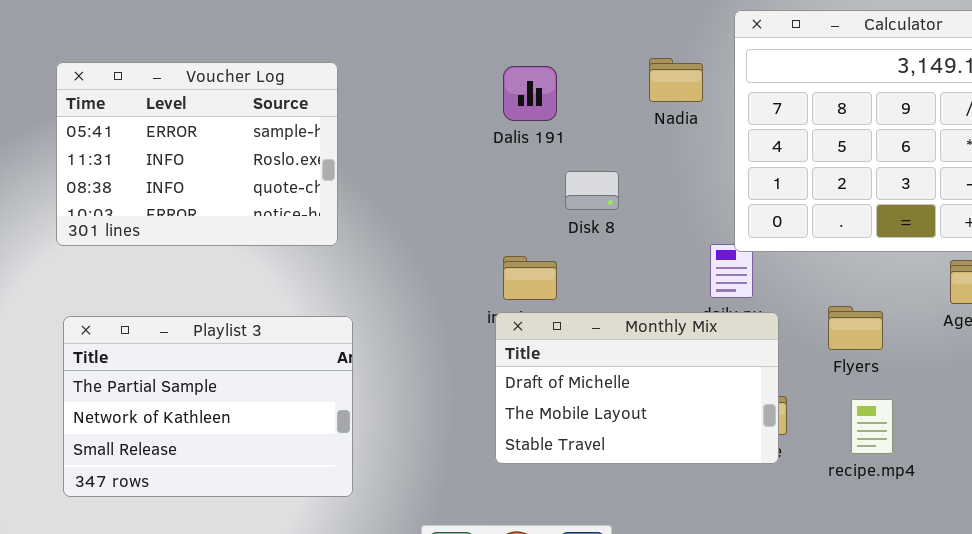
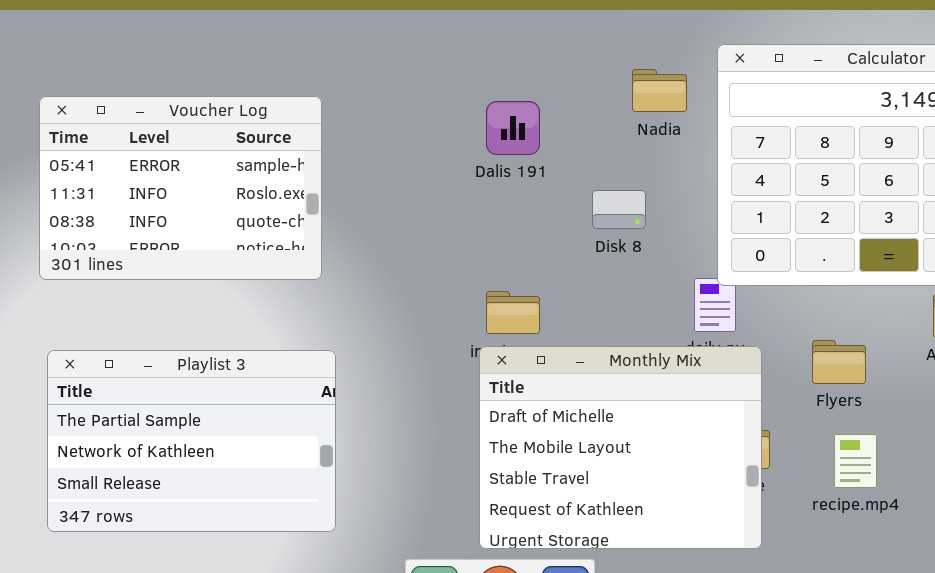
Nadia: [649,58,703,102] -> [632,69,687,112], moved
Disk 8: [565,171,619,210] -> [592,190,646,229], moved
Monthly Mix: [495,312,779,464] -> [479,346,762,549], resized

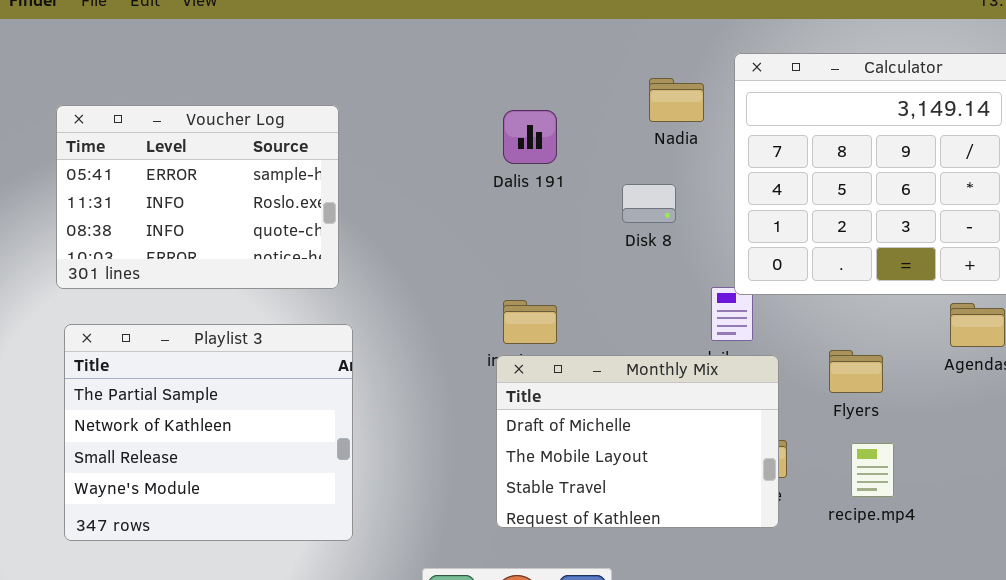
Disk 8: [592,190,646,229] -> [622,184,676,223], moved
Monthly Mix: [479,346,762,549] -> [496,355,779,528], resized
Playlist 3: [47,350,336,532] -> [64,324,353,541], resized

